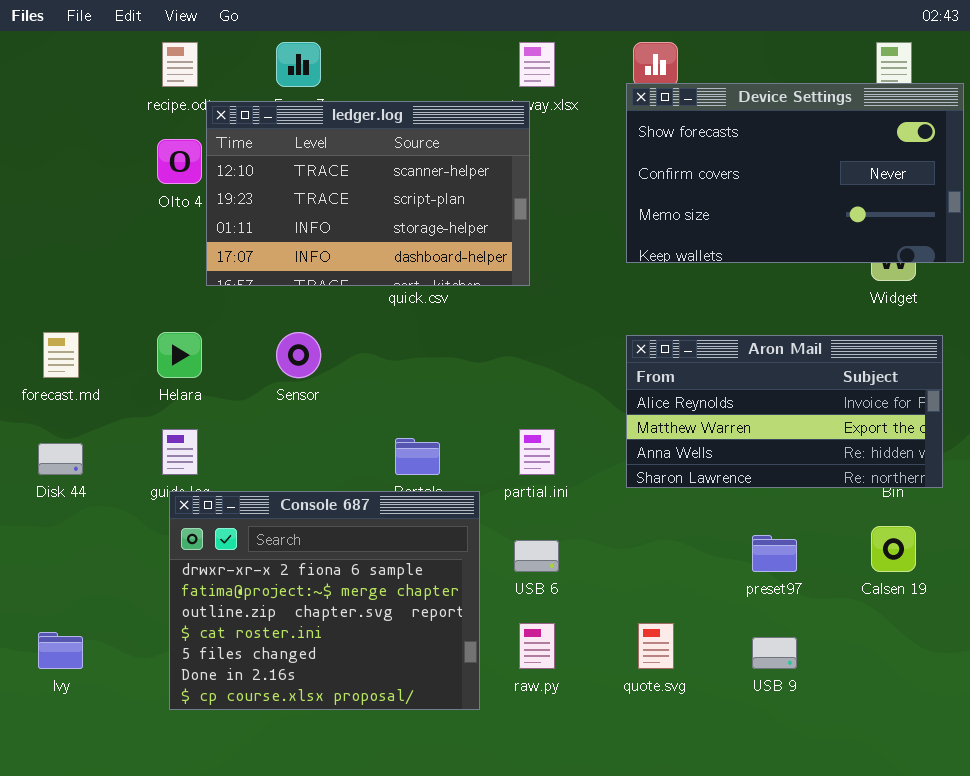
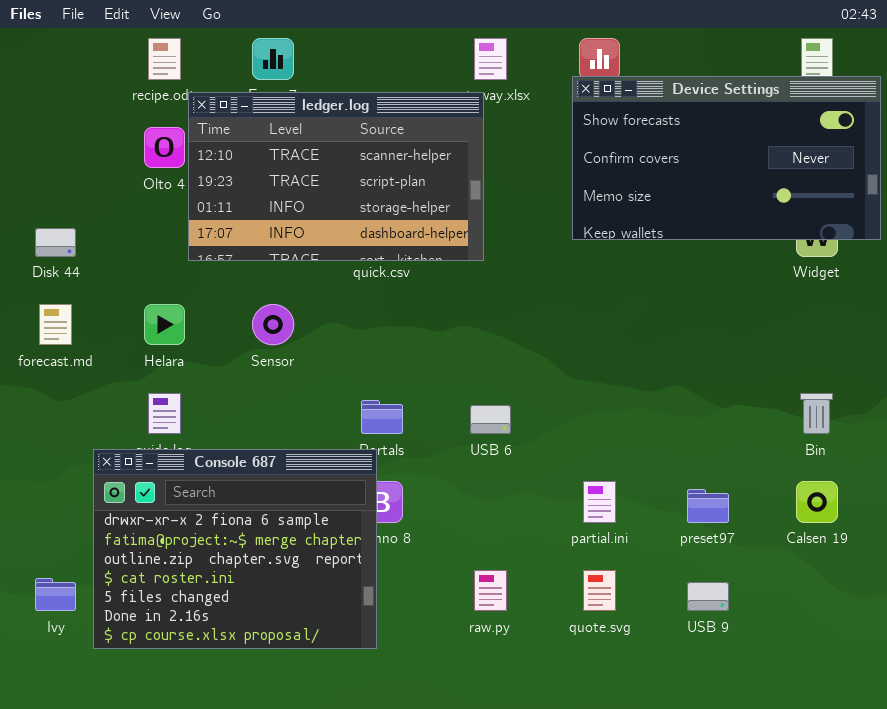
Aron Mail: [626,335,943,488] -> none, closed
partial.ini: [519,429,555,475] -> [583,481,616,523], moved
Disk 44: [38,443,83,475] -> [35,228,76,257], moved
Console 687: [169,491,480,710] -> [93,449,377,649], moved
USB 6: [514,540,559,572] -> [470,405,511,434], moved

